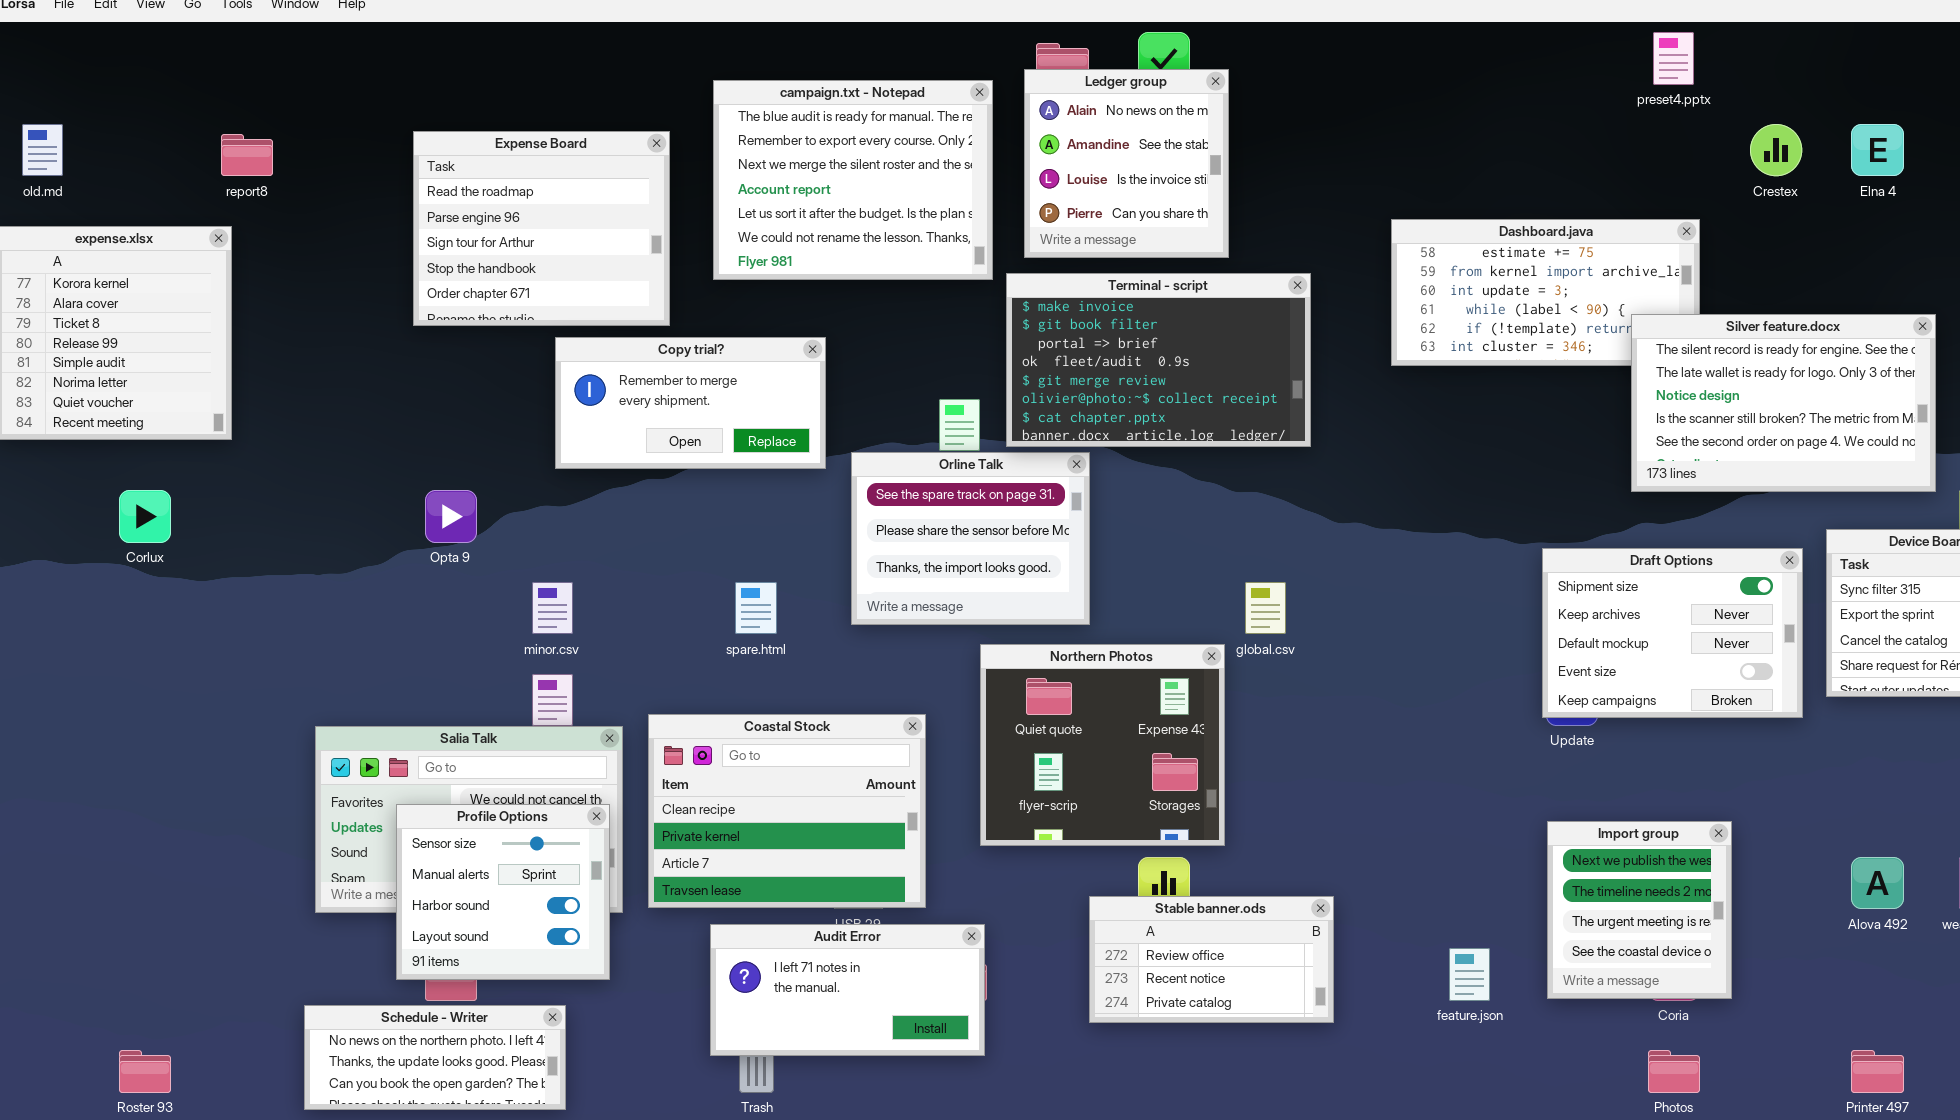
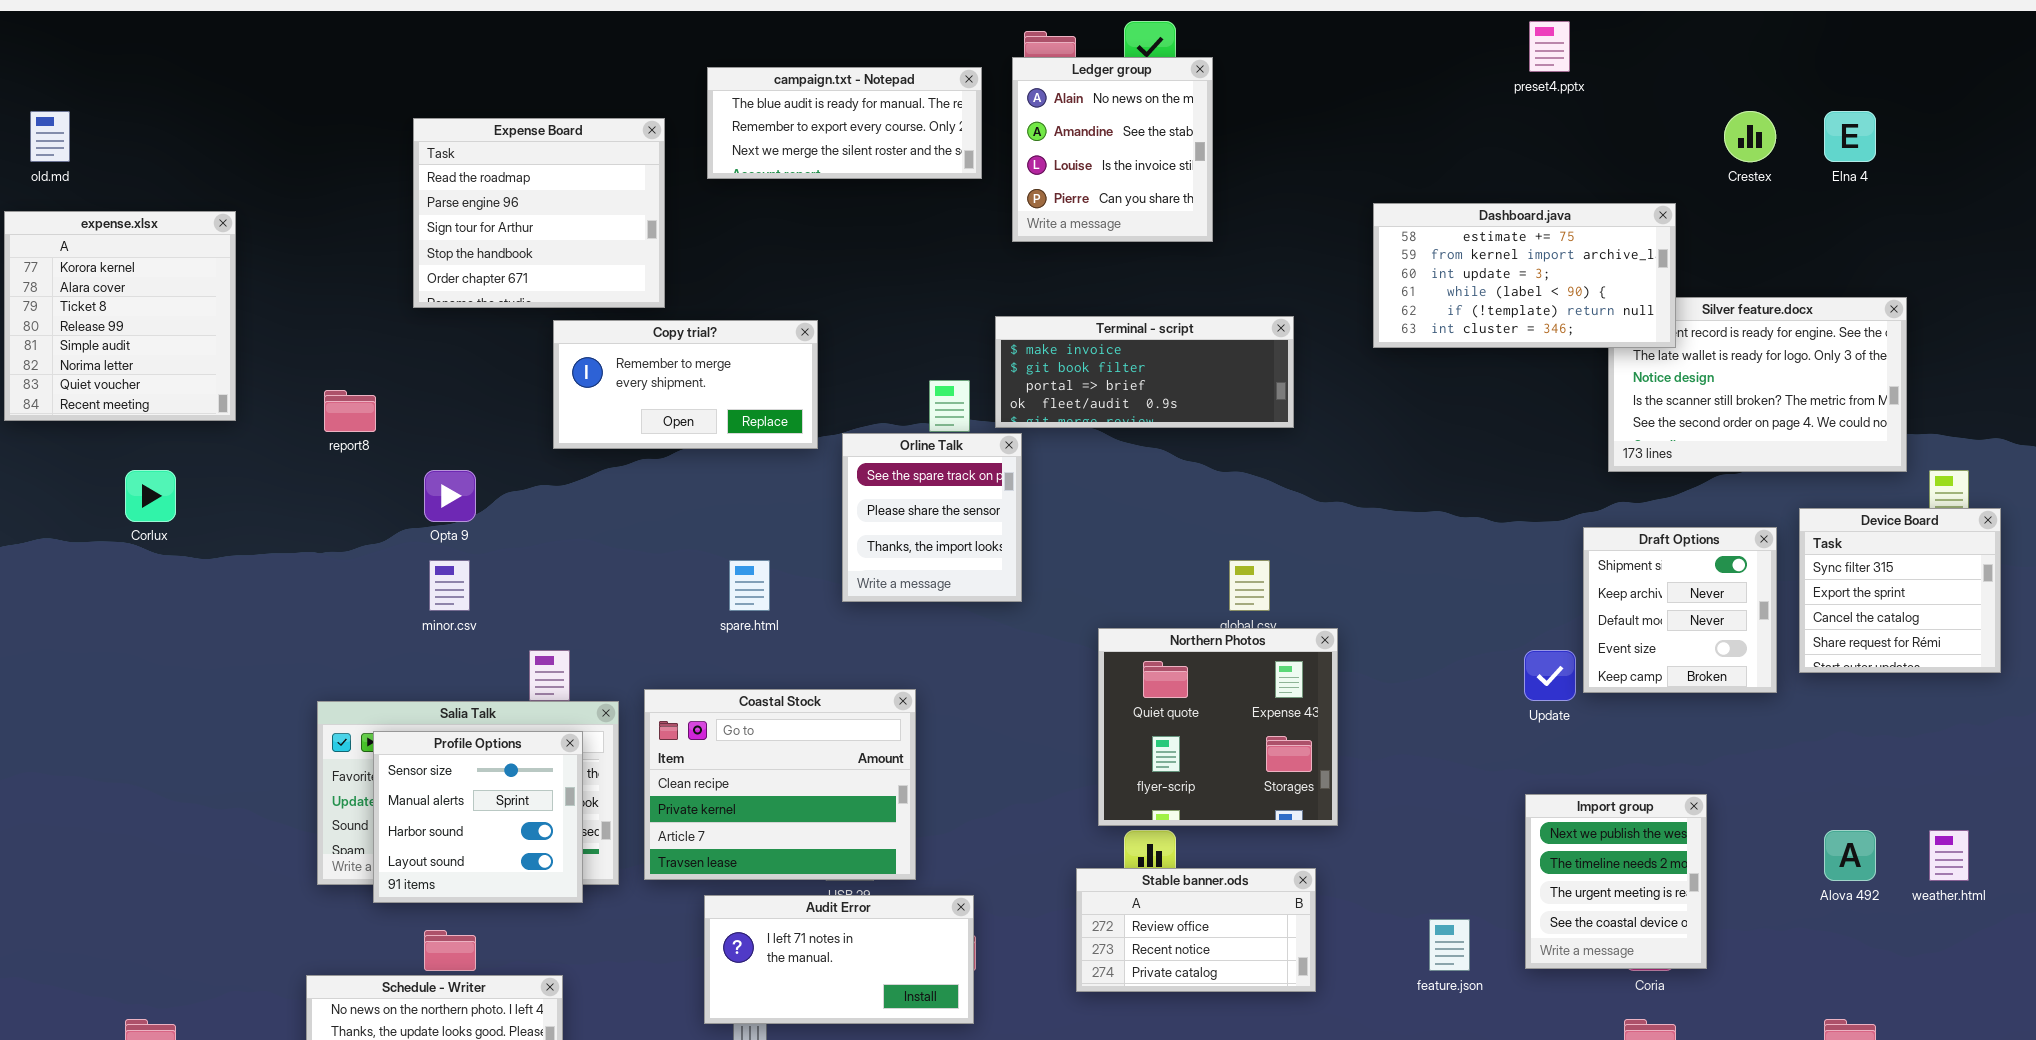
preset4.pptx: [1653,32,1694,85] -> [1529,21,1570,72], moved
campaign.txt - Notepad: [713,80,993,280] -> [707,67,982,179], resized
report8: [221,134,273,176] -> [324,390,376,432], moved
Dashboard.java: [1391,219,1700,366] -> [1373,203,1676,348], raised
Terminal - script: [1006,273,1311,447] -> [995,316,1294,428], resized
Orline Talk: [851,452,1090,625] -> [842,433,1022,602], resized
Draft Options: [1542,548,1803,718] -> [1583,527,1777,693], resized
minor.csv: [532,582,573,634] -> [429,560,470,611], moved
Northern Photos: [980,644,1225,846] -> [1098,628,1338,826], moved
Profile Options: [396,804,610,980] -> [373,731,583,903], moved

